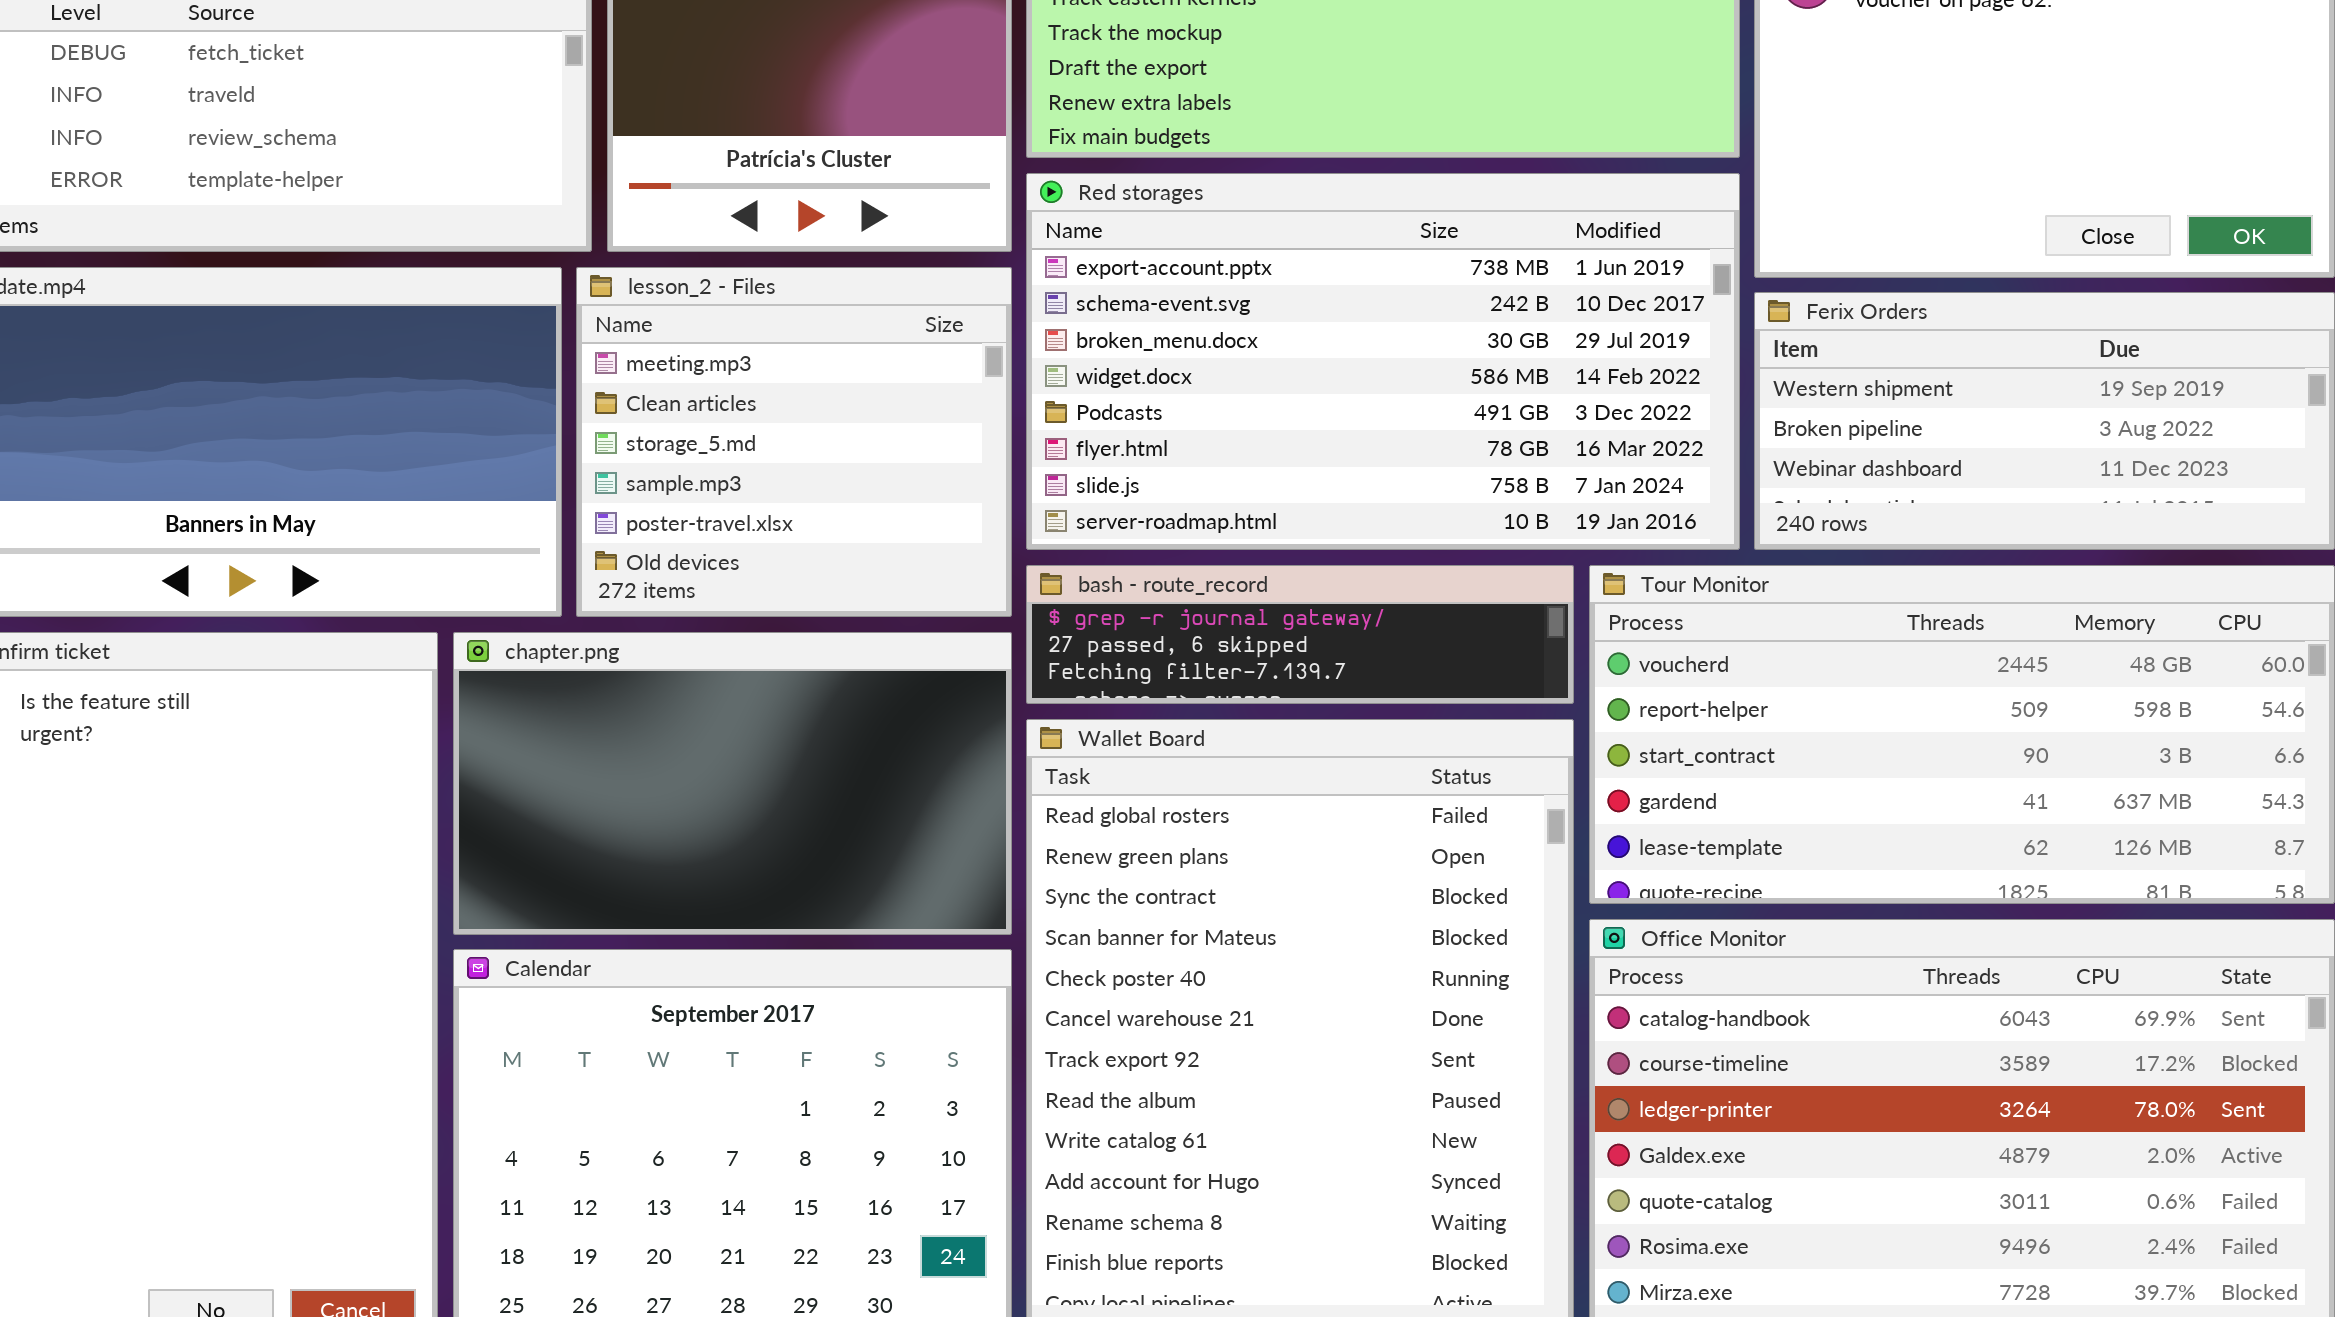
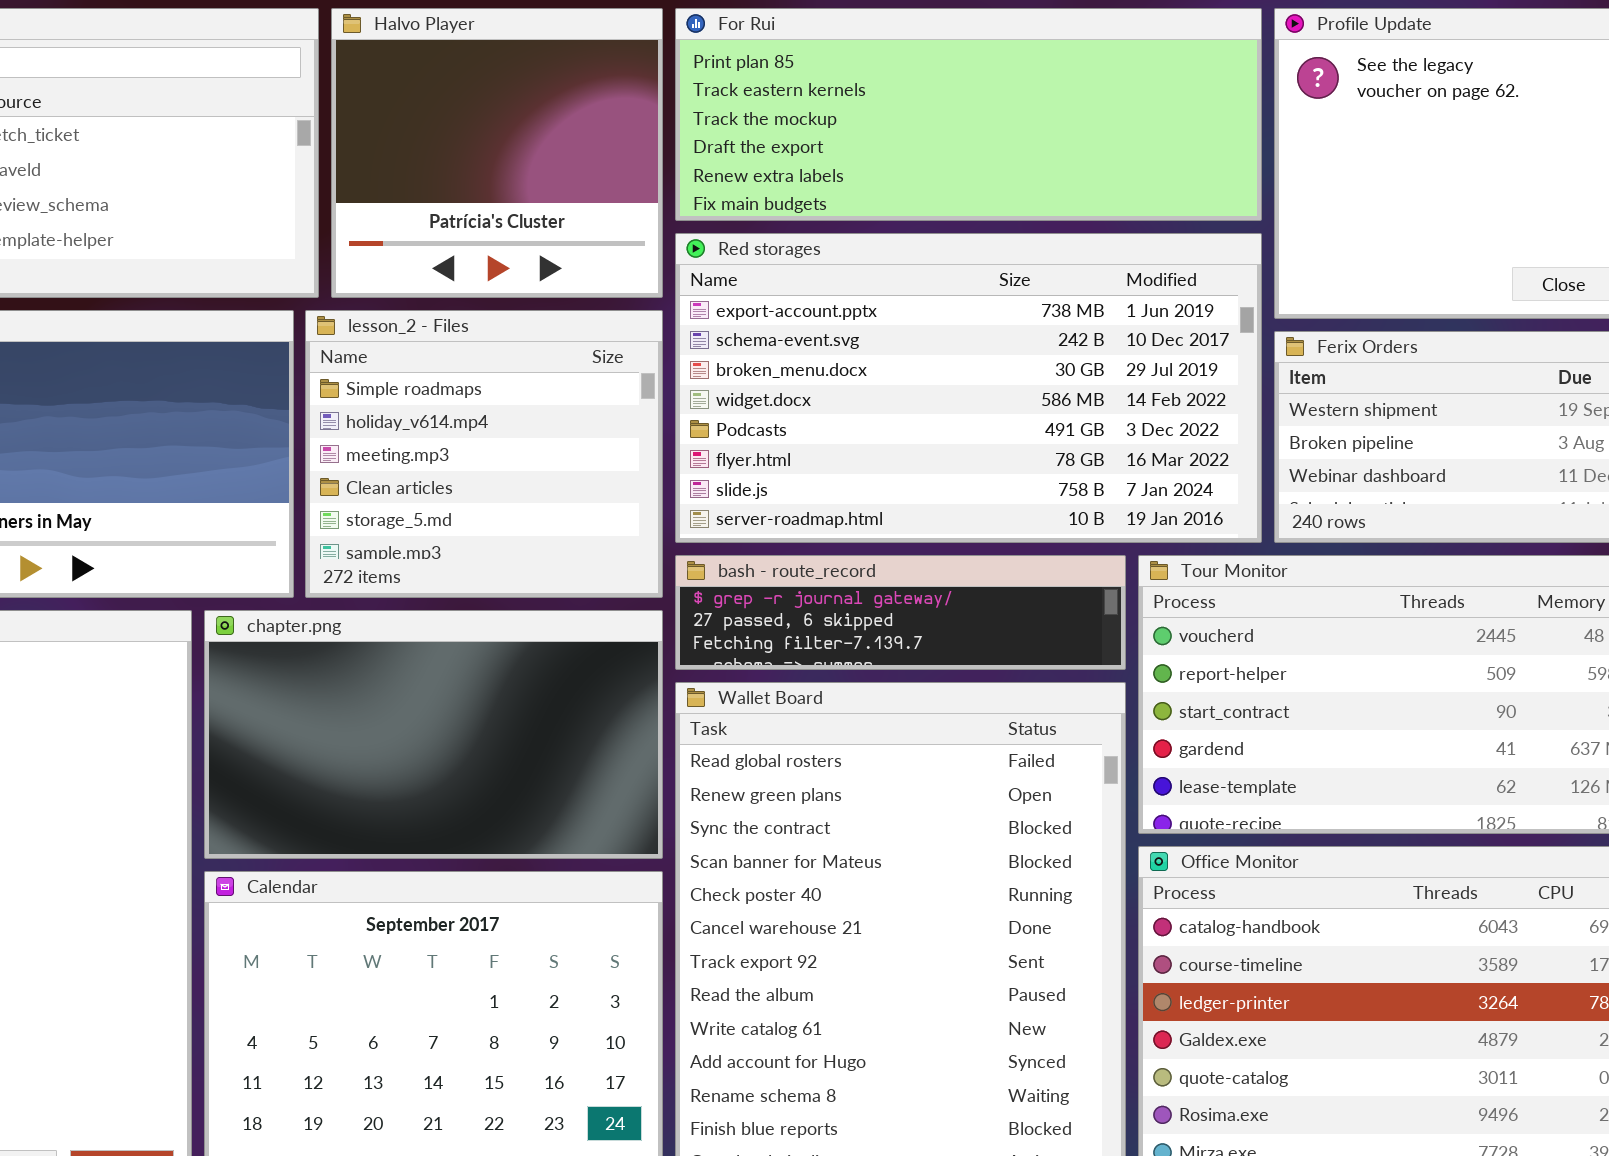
lesson_2 - Files: [576,267,1012,617] -> [305,310,663,598], scrolled up 2 rows

